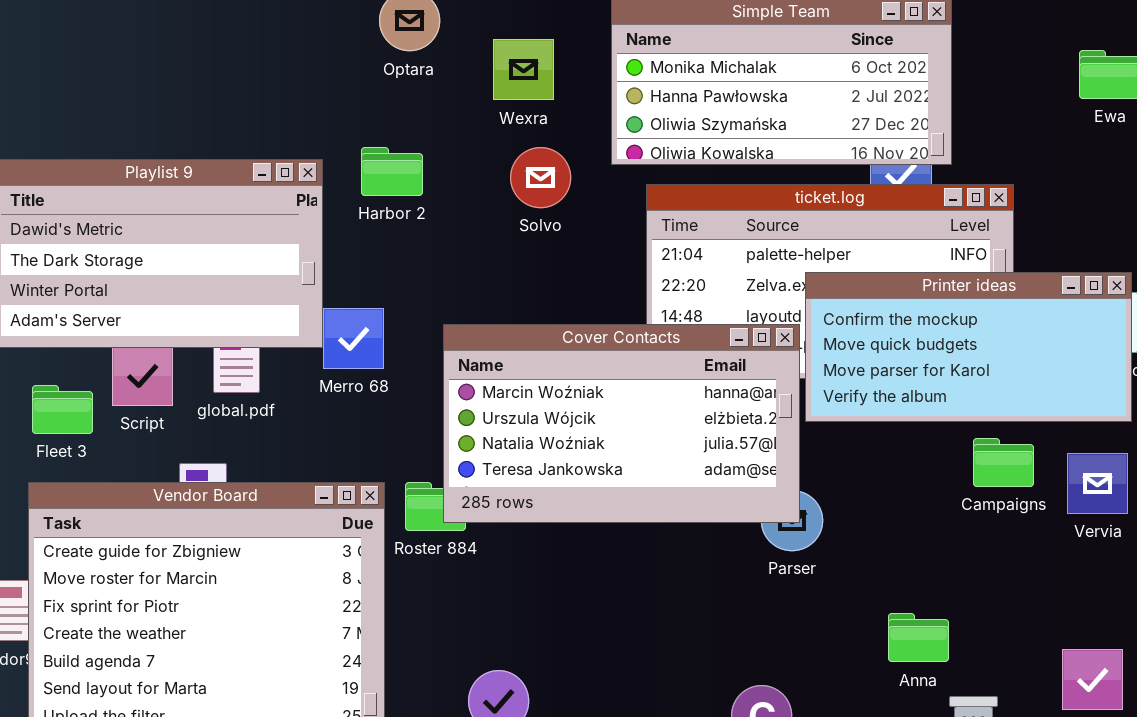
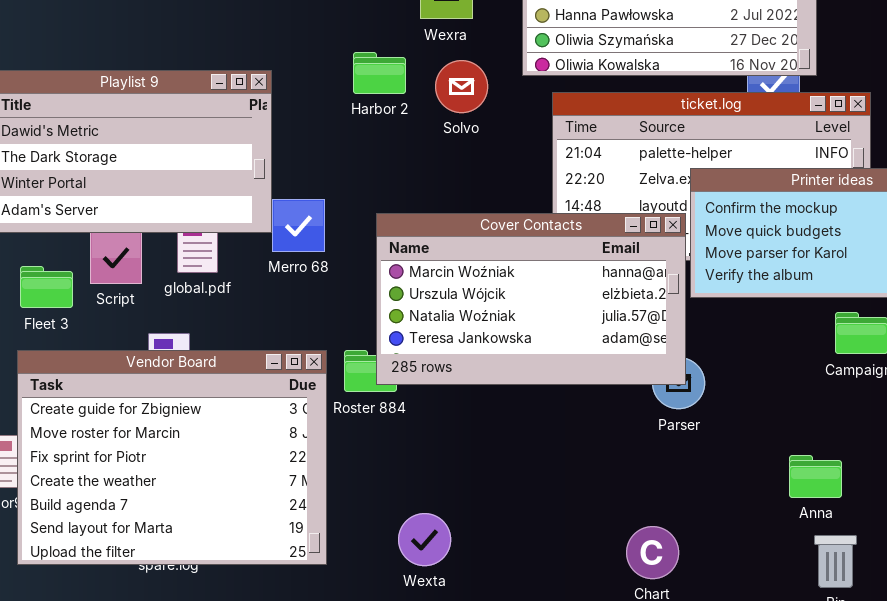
Harbor 2: [361,147,423,196] -> [353,52,406,94], moved
Anna: [888,613,949,662] -> [789,455,842,498], moved

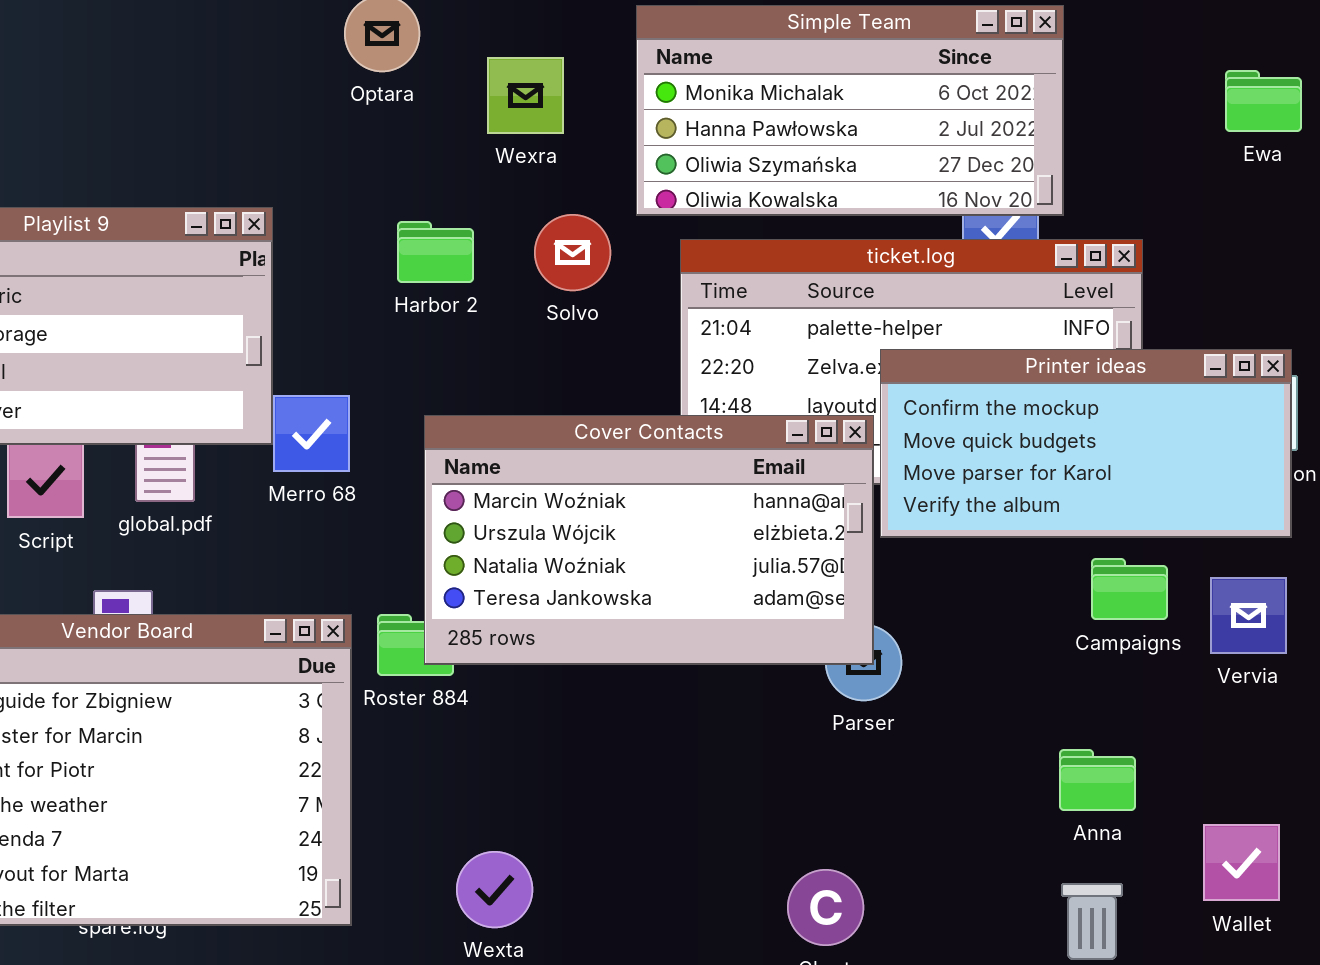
Harbor 2: [353,52,406,94] -> [397,221,474,283], moved
Solvo: [435,60,488,113] -> [534,214,611,291], moved
Anna: [789,455,842,498] -> [1059,749,1136,811], moved

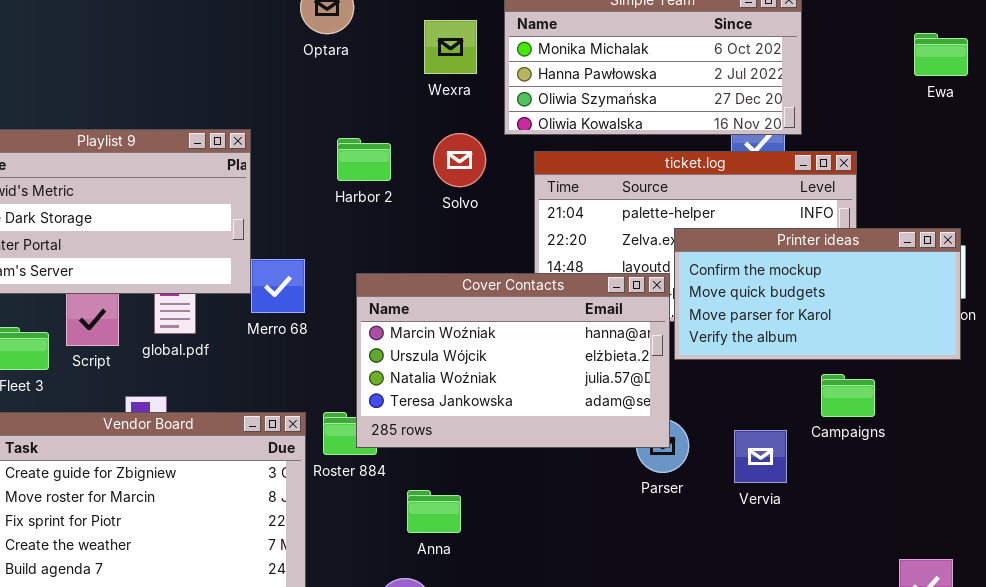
Wexra: [487,57,564,134] -> [424,20,477,74], moved
Vervia: [1210,577,1287,654] -> [734,430,787,483], moved
Anna: [1059,749,1136,811] -> [407,490,461,533], moved

